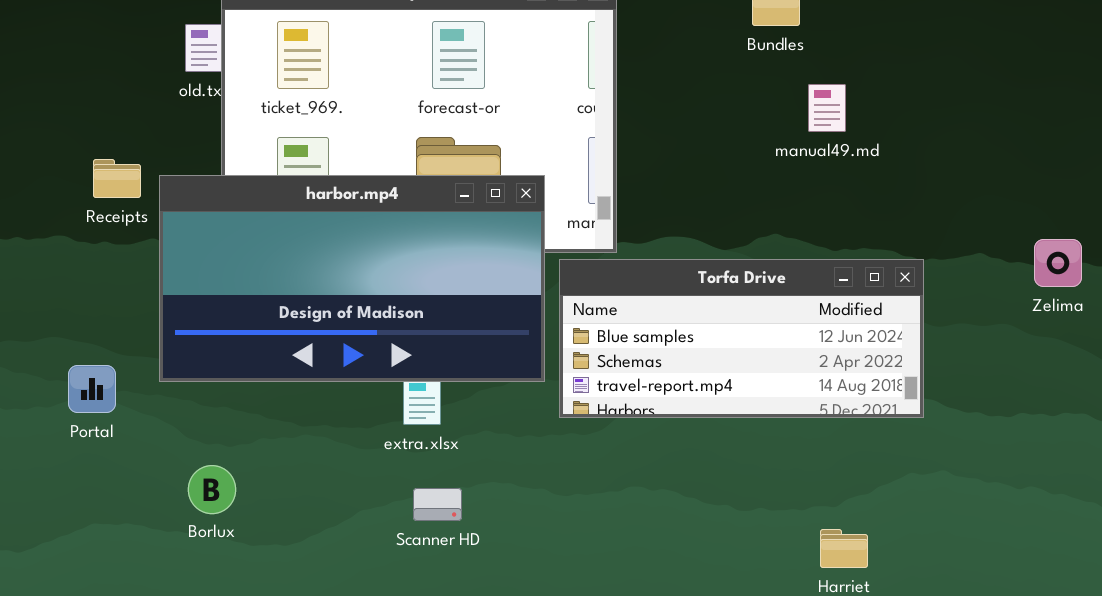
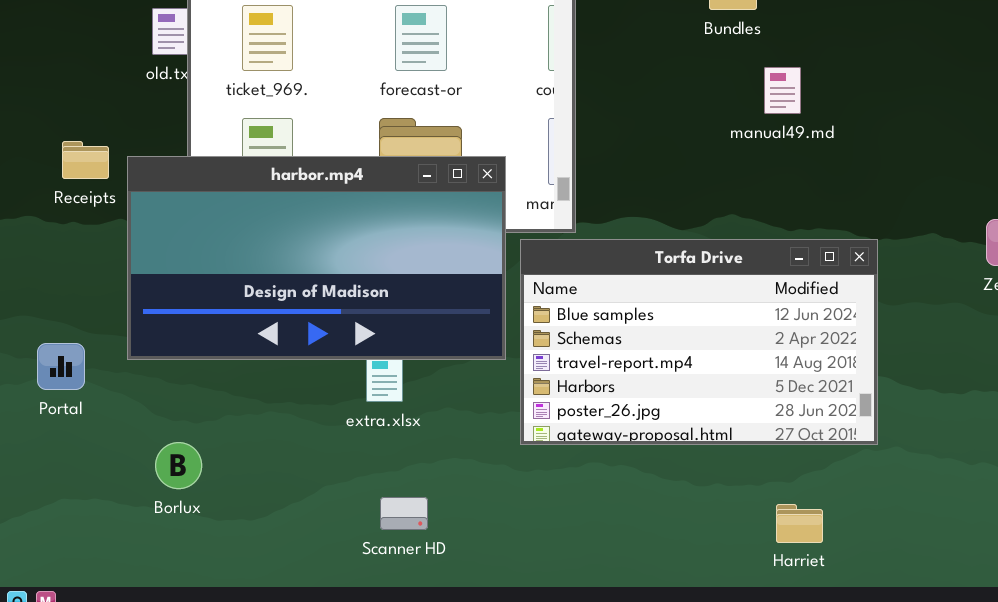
Torfa Drive: [559,259,924,418] -> [520,239,878,445], resized
Scanner HD: [413,488,462,521] -> [380,497,428,530], moved

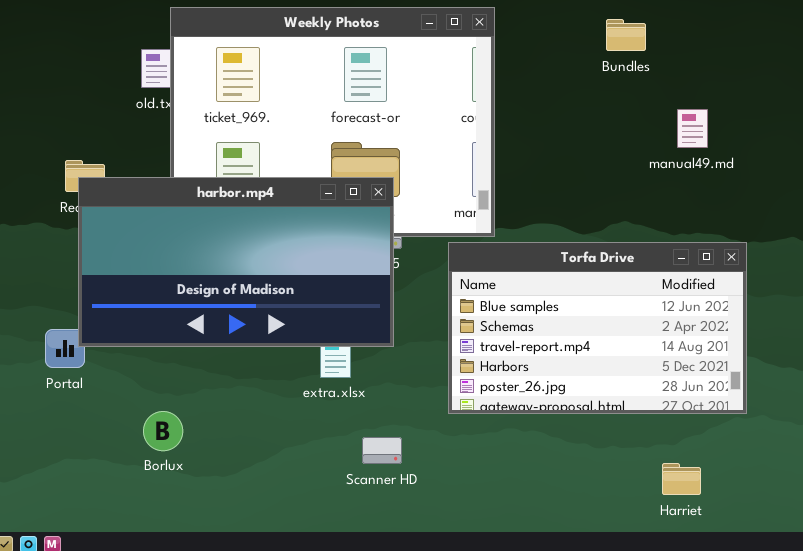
manual49.md: [764,67,801,114] -> [677,109,708,148], moved
harbor.mp4: [127,156,506,360] -> [78,177,394,347], moved
Scanner HD: [380,497,428,530] -> [362,437,402,464], moved

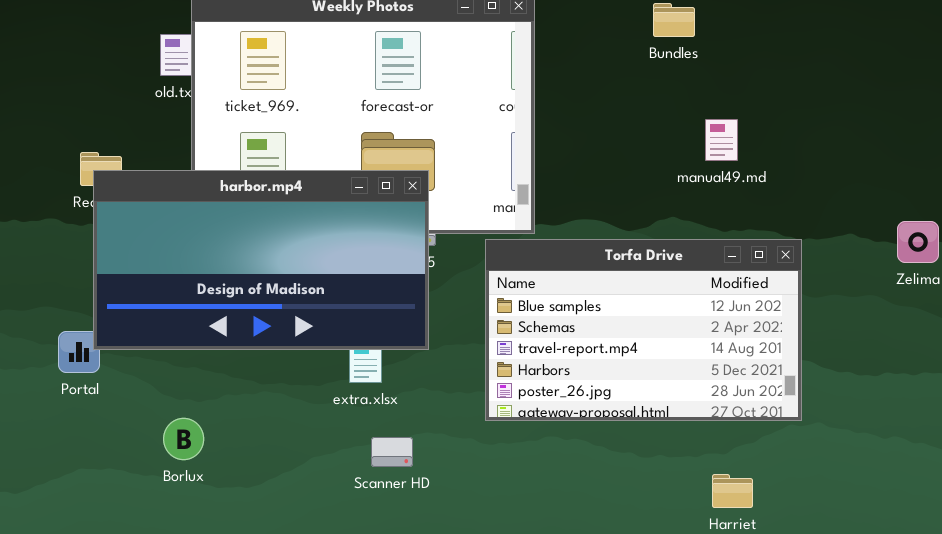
manual49.md: [677,109,708,148] -> [705,119,738,161], moved
Scanner HD: [362,437,402,464] -> [371,437,413,467], moved

